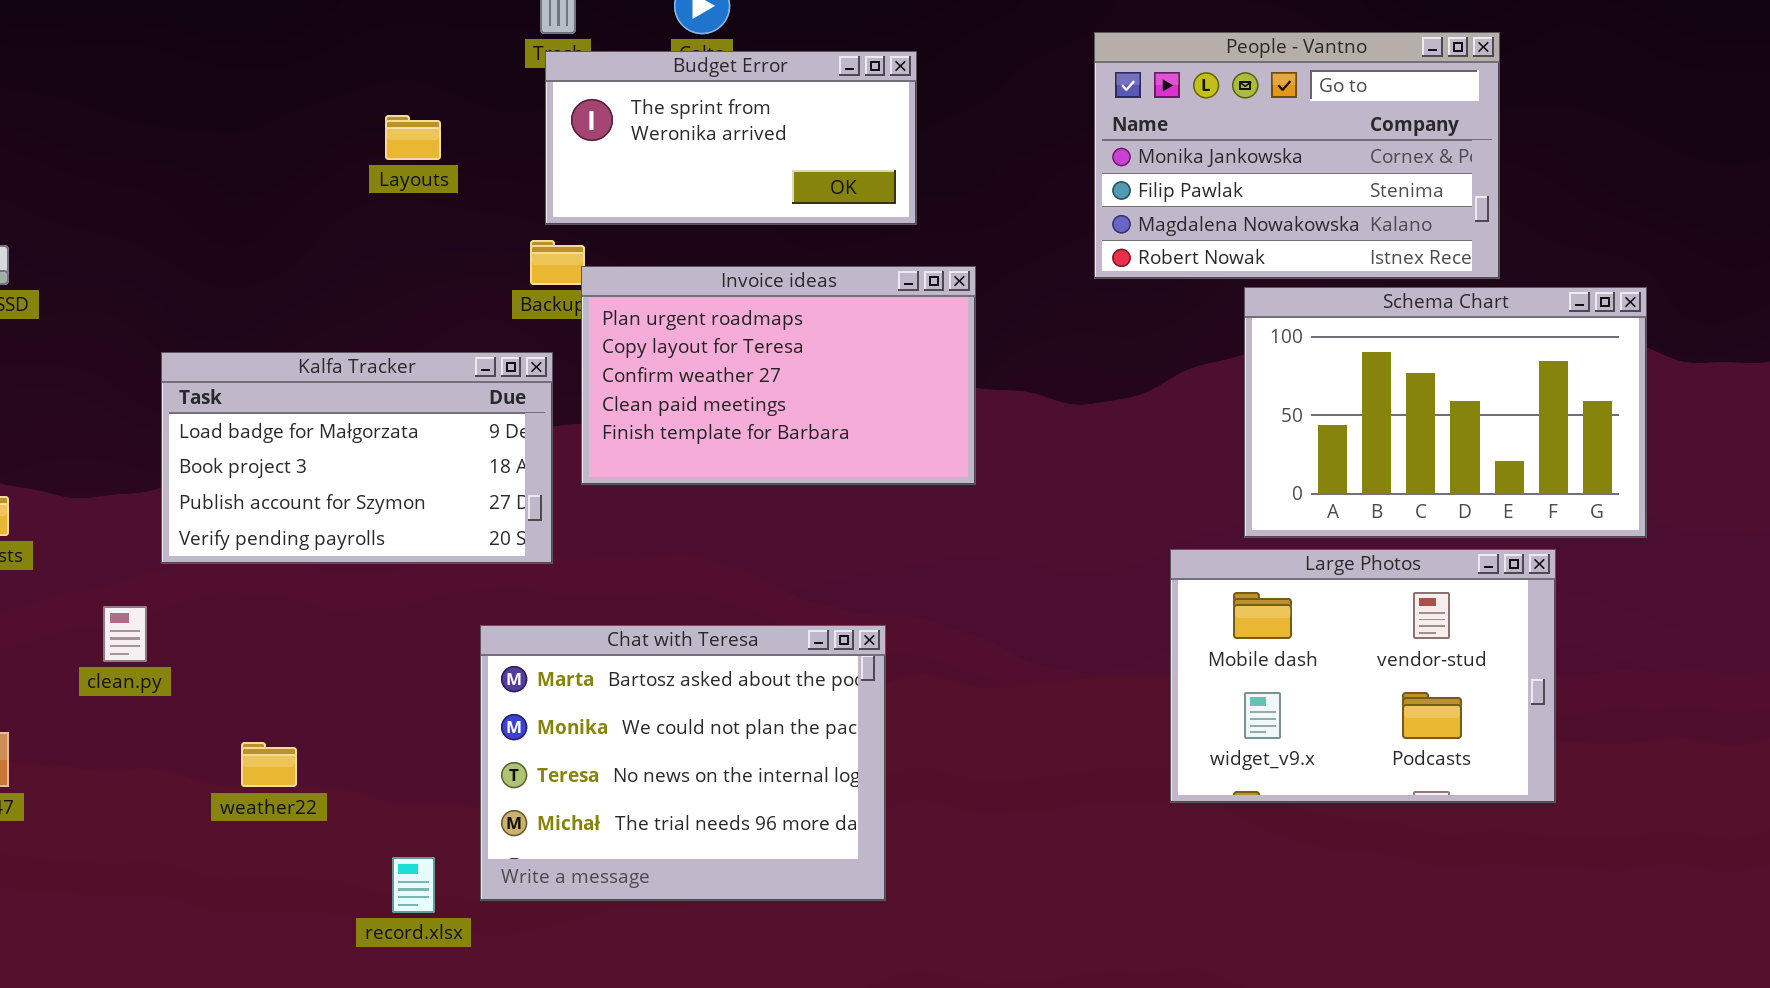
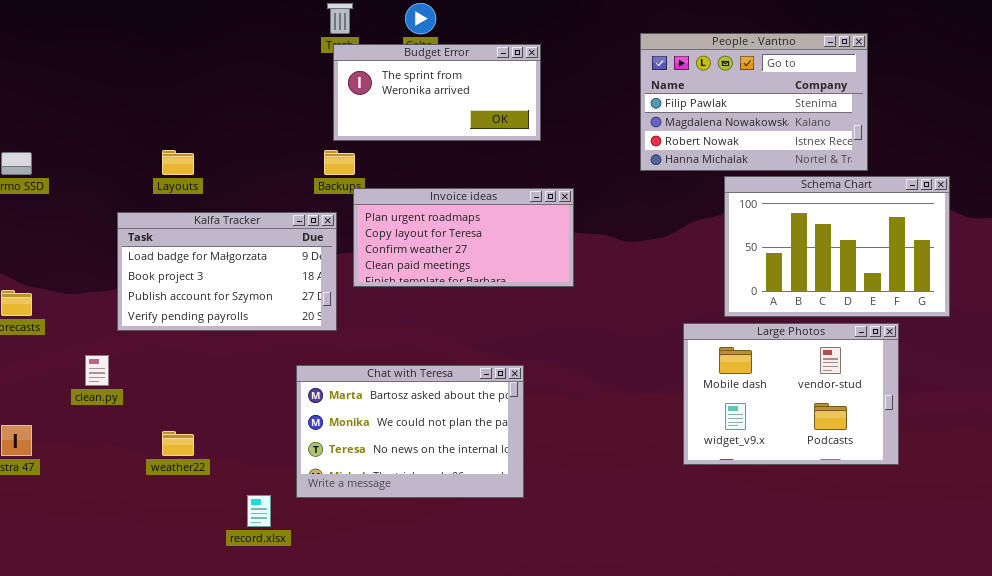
People - Vantno: [1094,32,1500,279] -> [640,33,868,171], scrolled down 1 row
Layouts: [385,115,441,160] -> [162,150,194,175], moved
Invoice ideas: [581,266,976,485] -> [353,188,574,287], resized
Chat with Teresa: [480,625,886,901] -> [296,365,524,498], resized

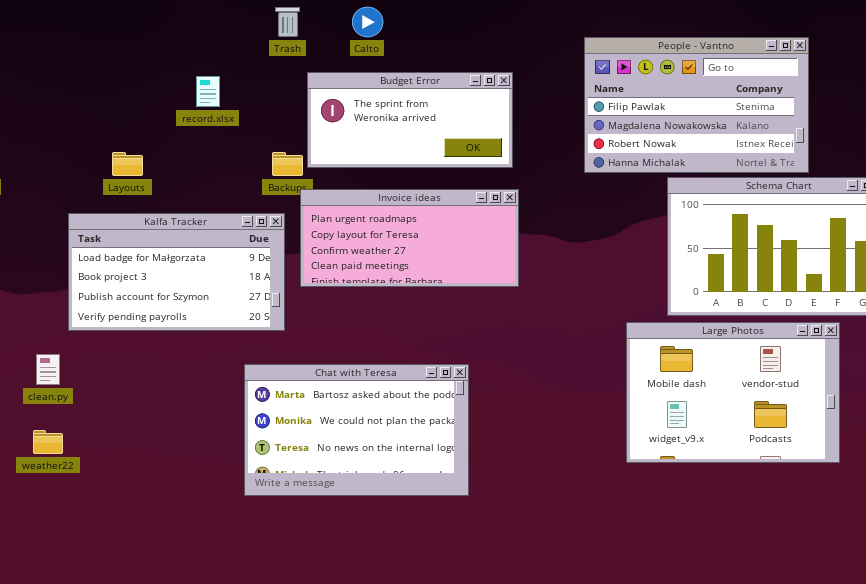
Budget Error: [333,44,541,141] -> [307,72,513,168], moved
weather22: [162,431,194,456] -> [33,430,63,454], moved
record.xlsx: [247,495,271,527] -> [196,76,220,107], moved

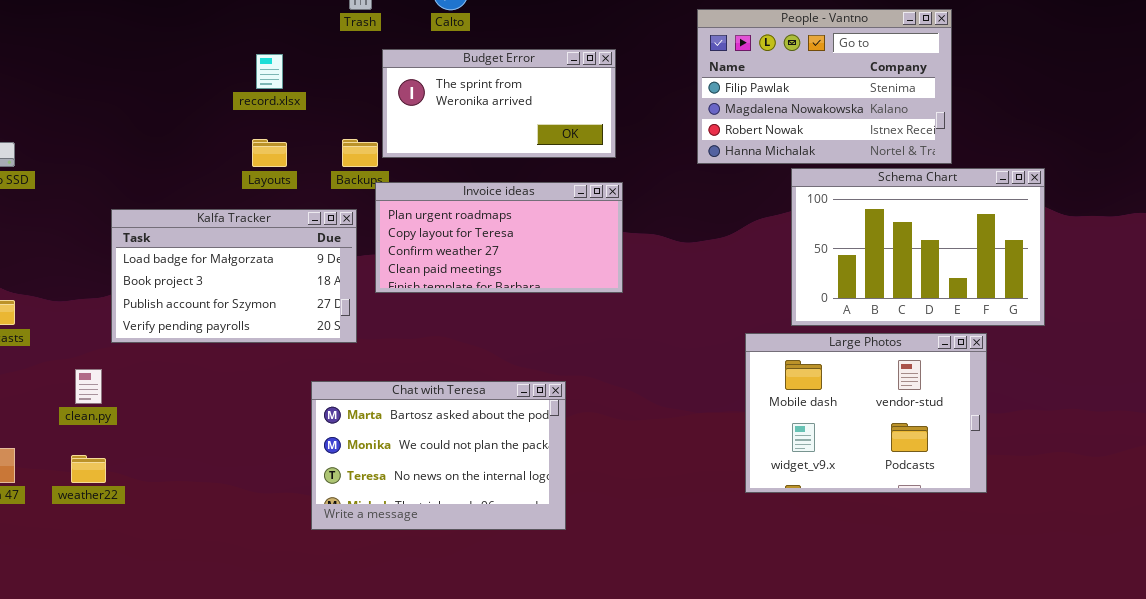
Layouts: [112,152,143,176] -> [252,139,287,167], moved

